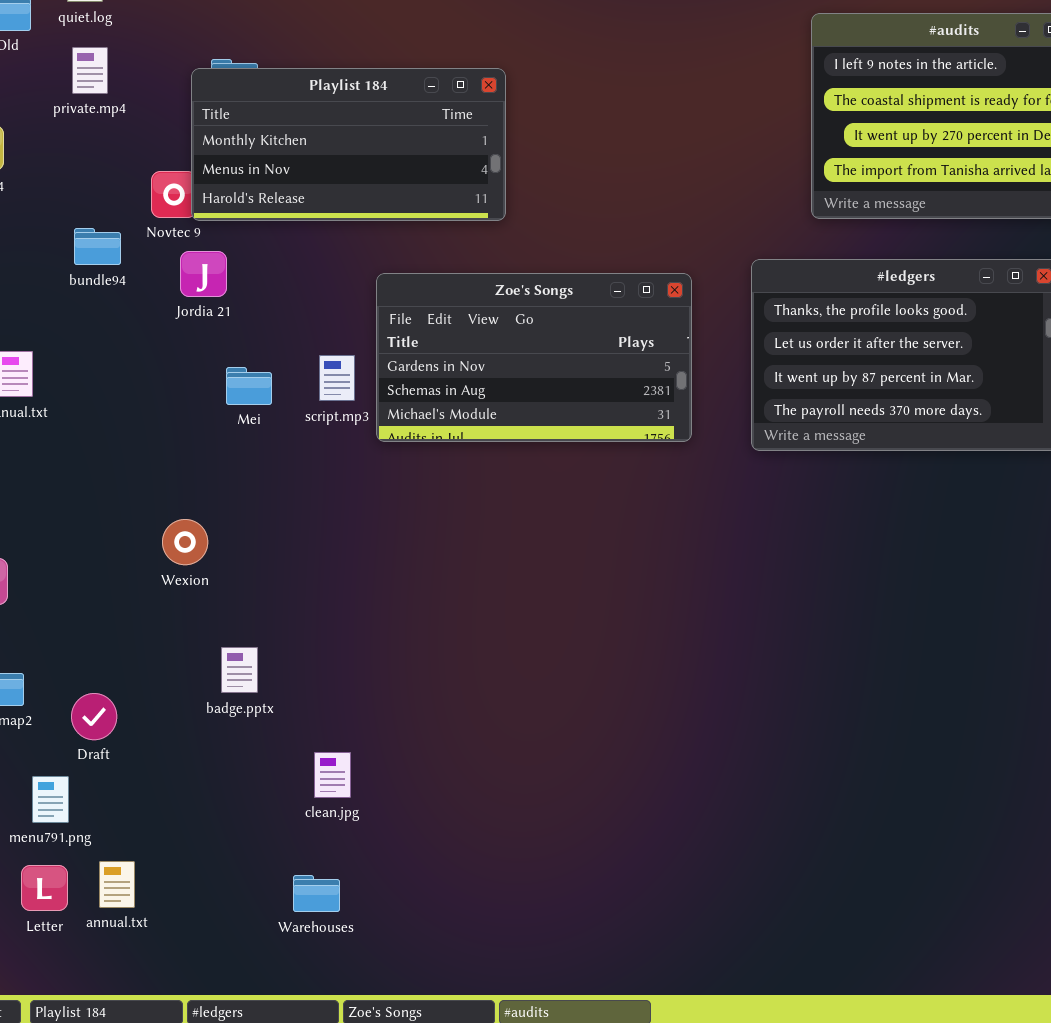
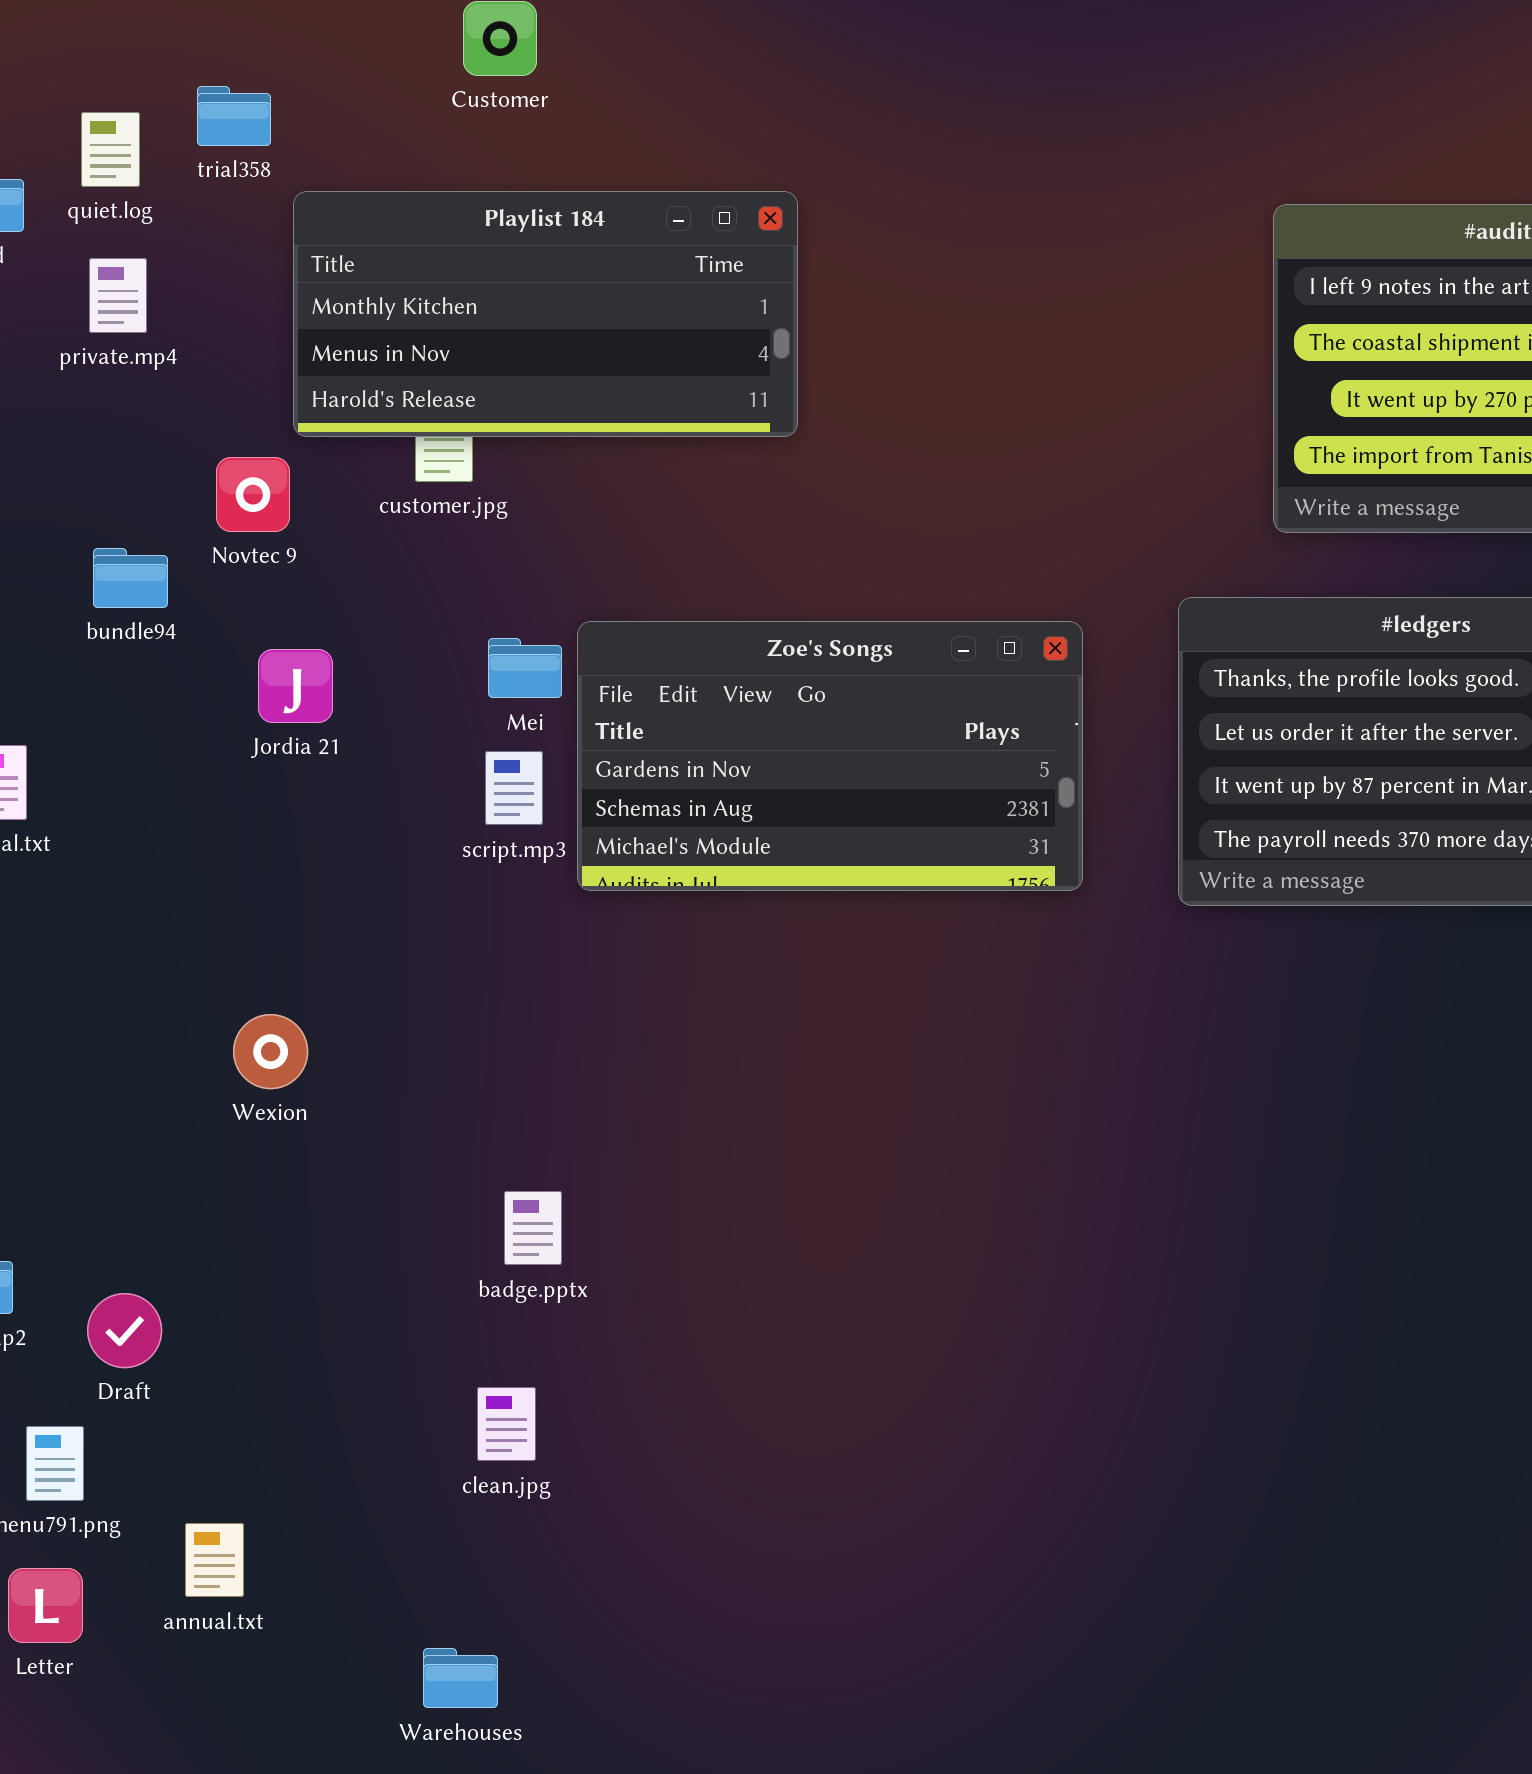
Playlist 184: [191,68,506,221] -> [293,191,798,437], moved
Jordia 21: [180,251,227,297] -> [258,649,333,723], moved
Mei: [226,367,272,405] -> [488,638,562,698], moved
badge.pptx: [221,647,258,693] -> [504,1191,562,1265], moved
annual.txt: [99,861,135,908] -> [185,1523,244,1597], moved
Warehouses: [293,875,340,912] -> [423,1648,498,1708], moved

